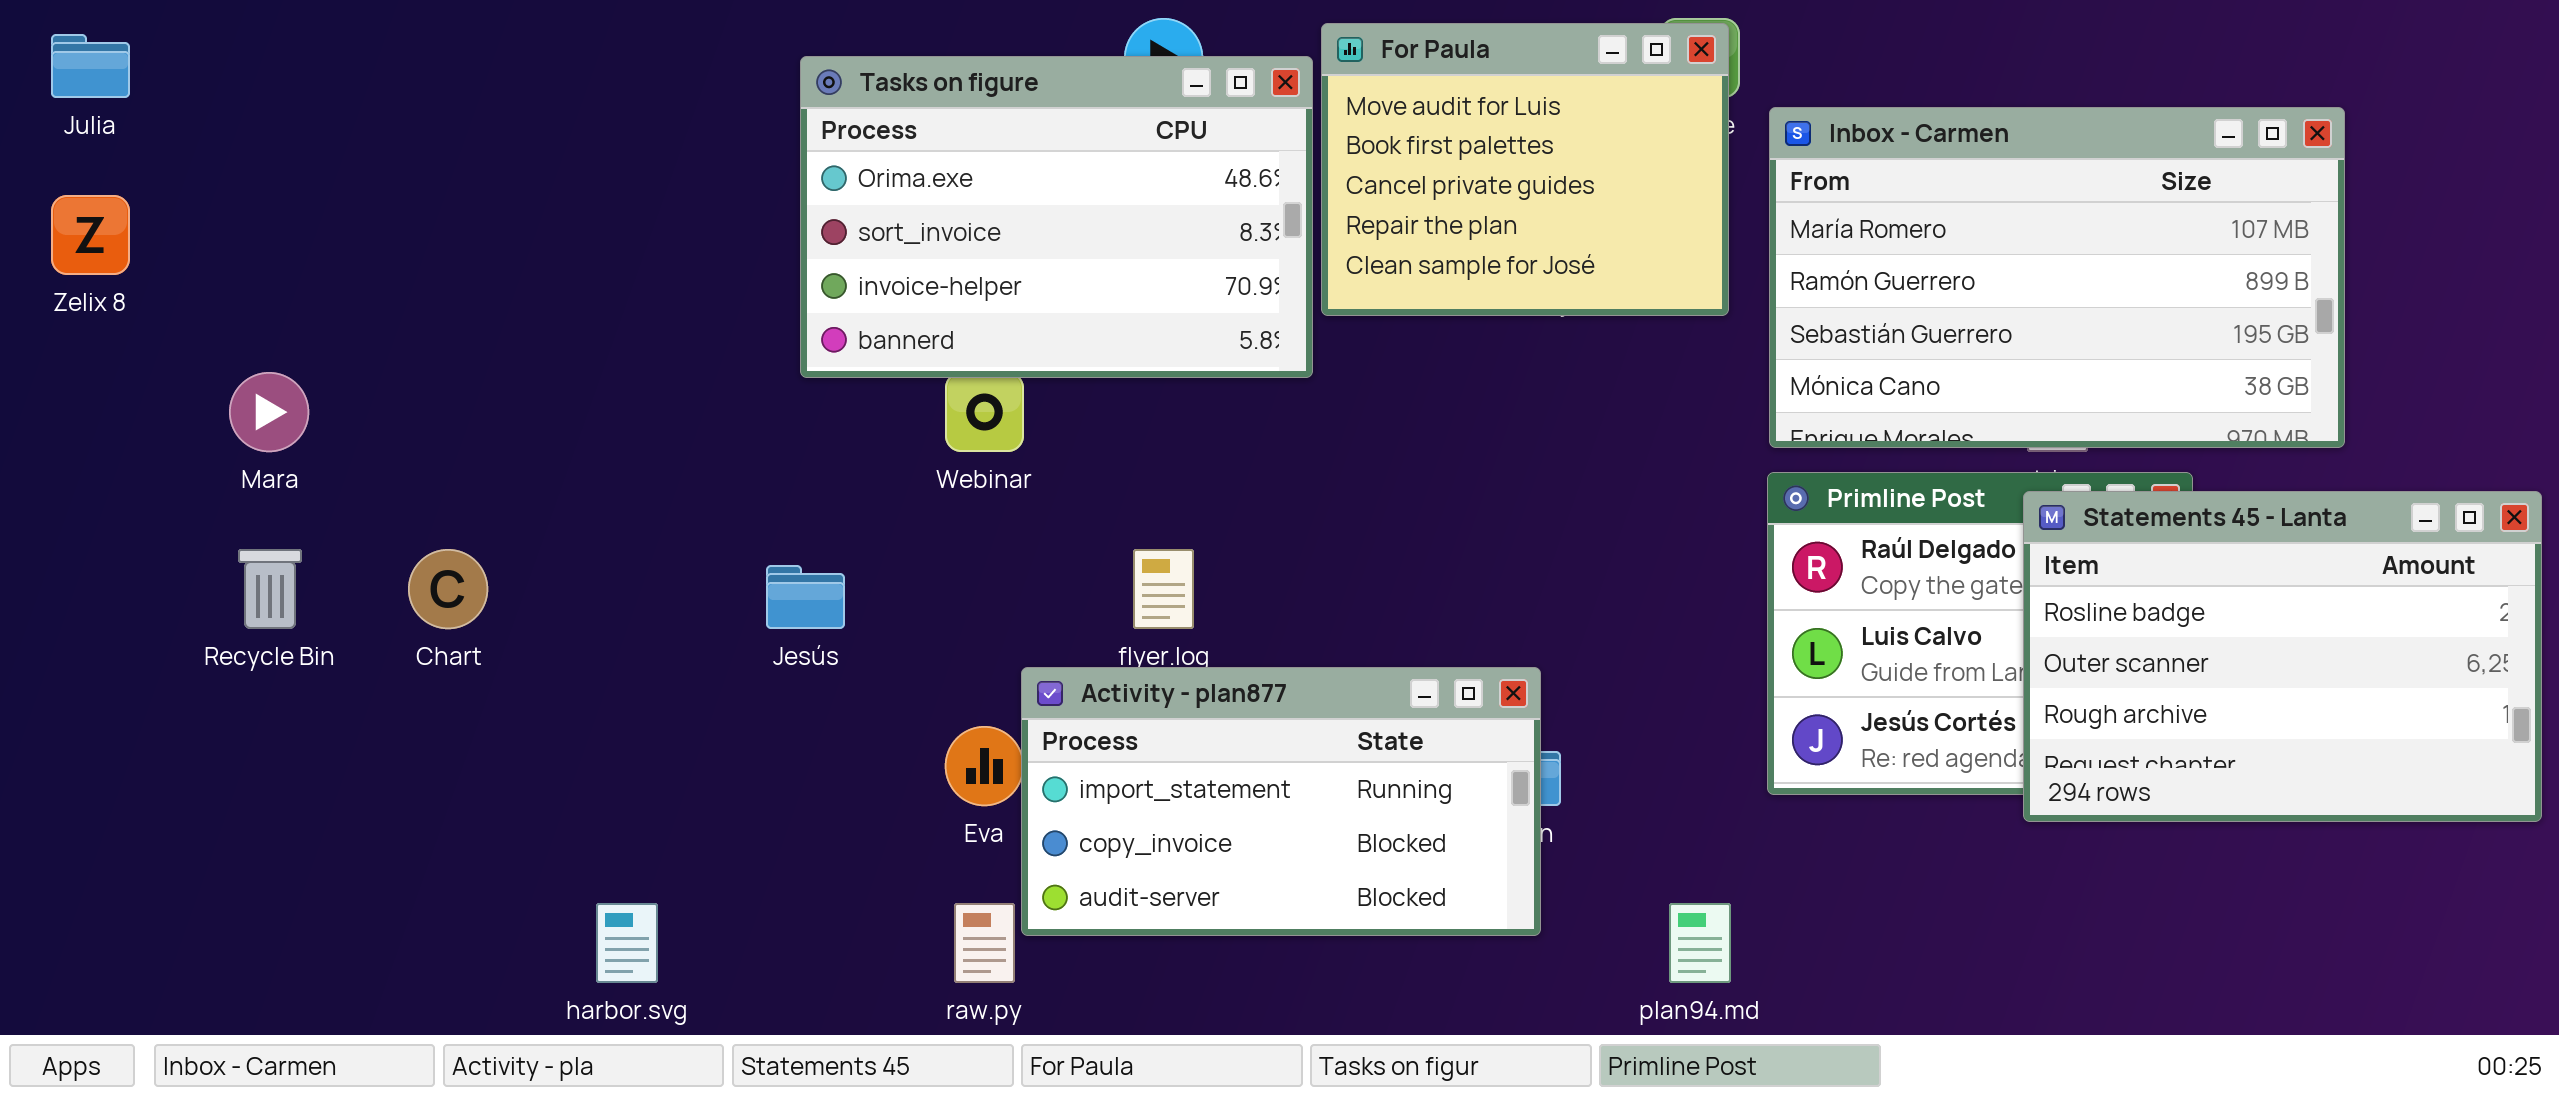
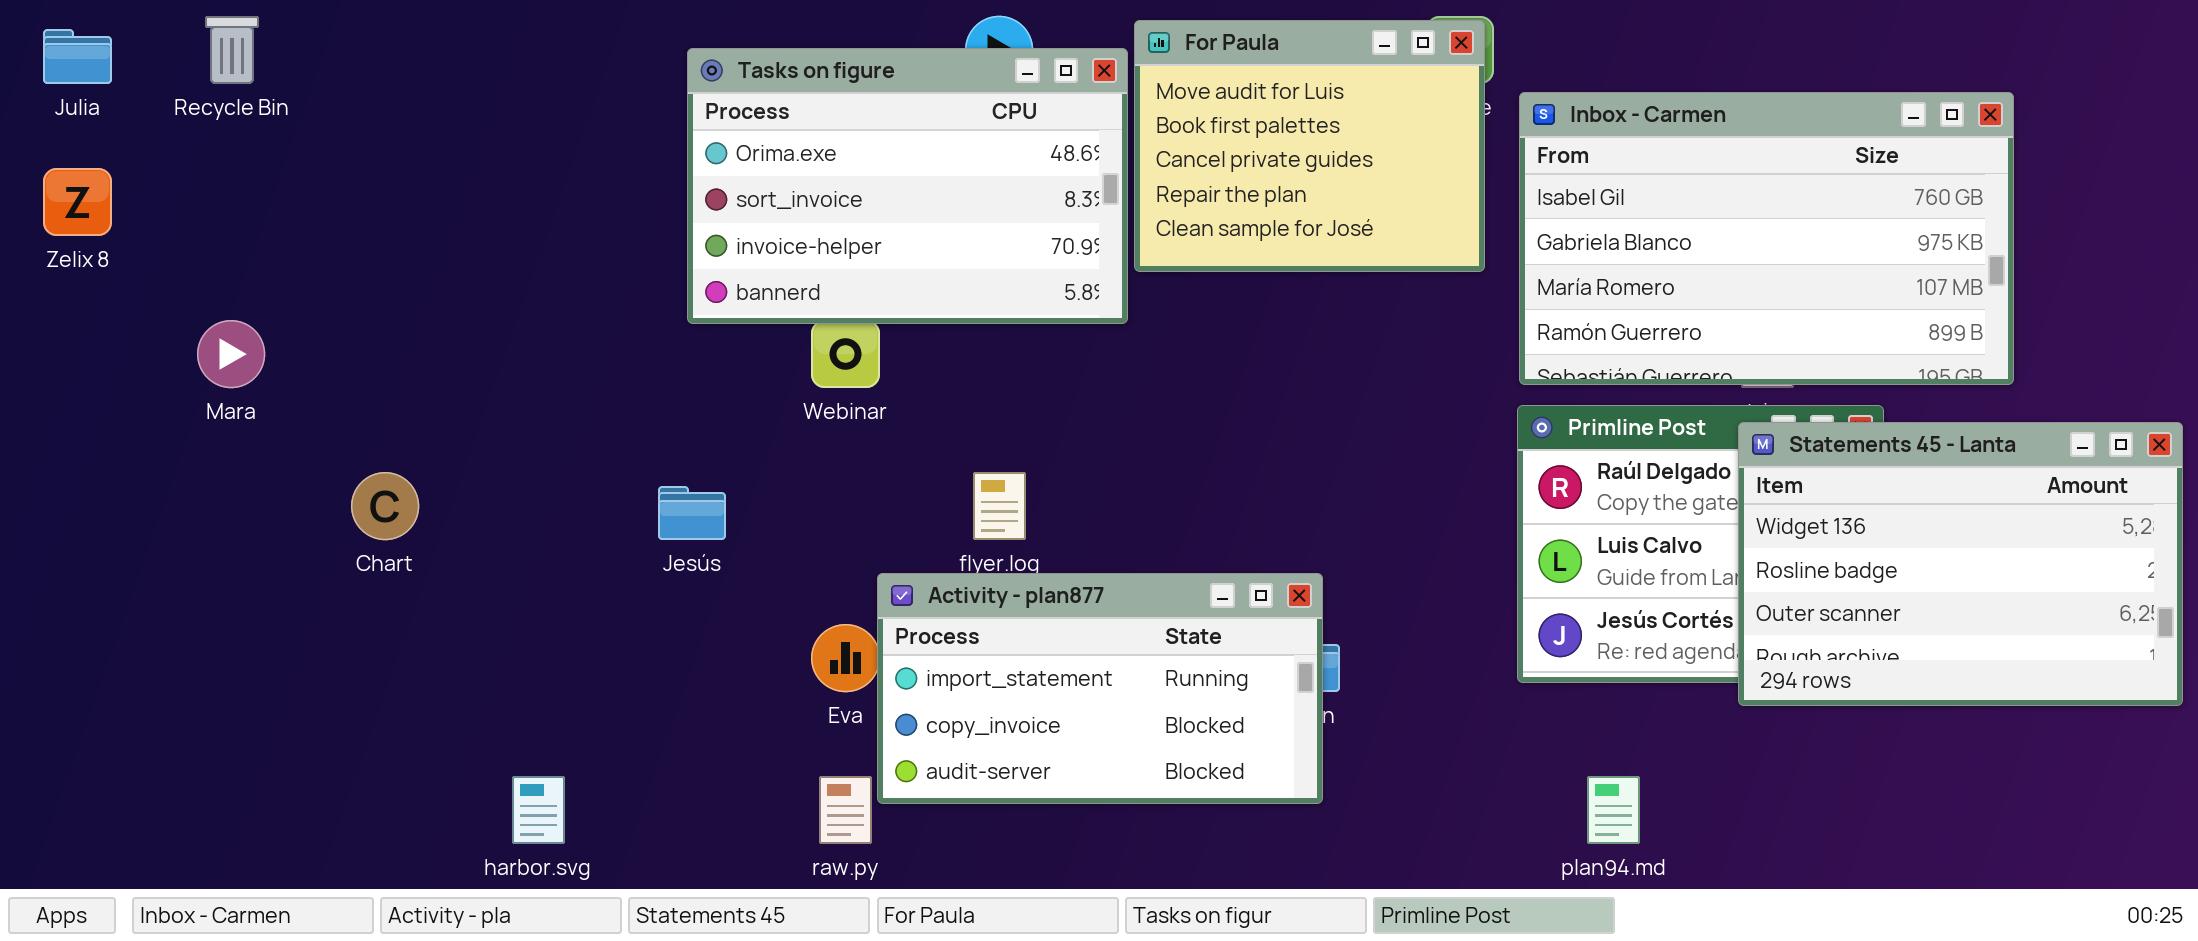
Inbox - Carmen: [1769,107,2345,448] -> [1519,92,2014,385], scrolled up 2 rows
Statements 45 - Lanta: [2023,491,2542,822] -> [1738,422,2183,706], scrolled up 1 row
Recycle Bin: [238,549,302,629] -> [205,16,259,84], moved
plan94.md: [1669,903,1731,983] -> [1587,776,1640,844], moved

